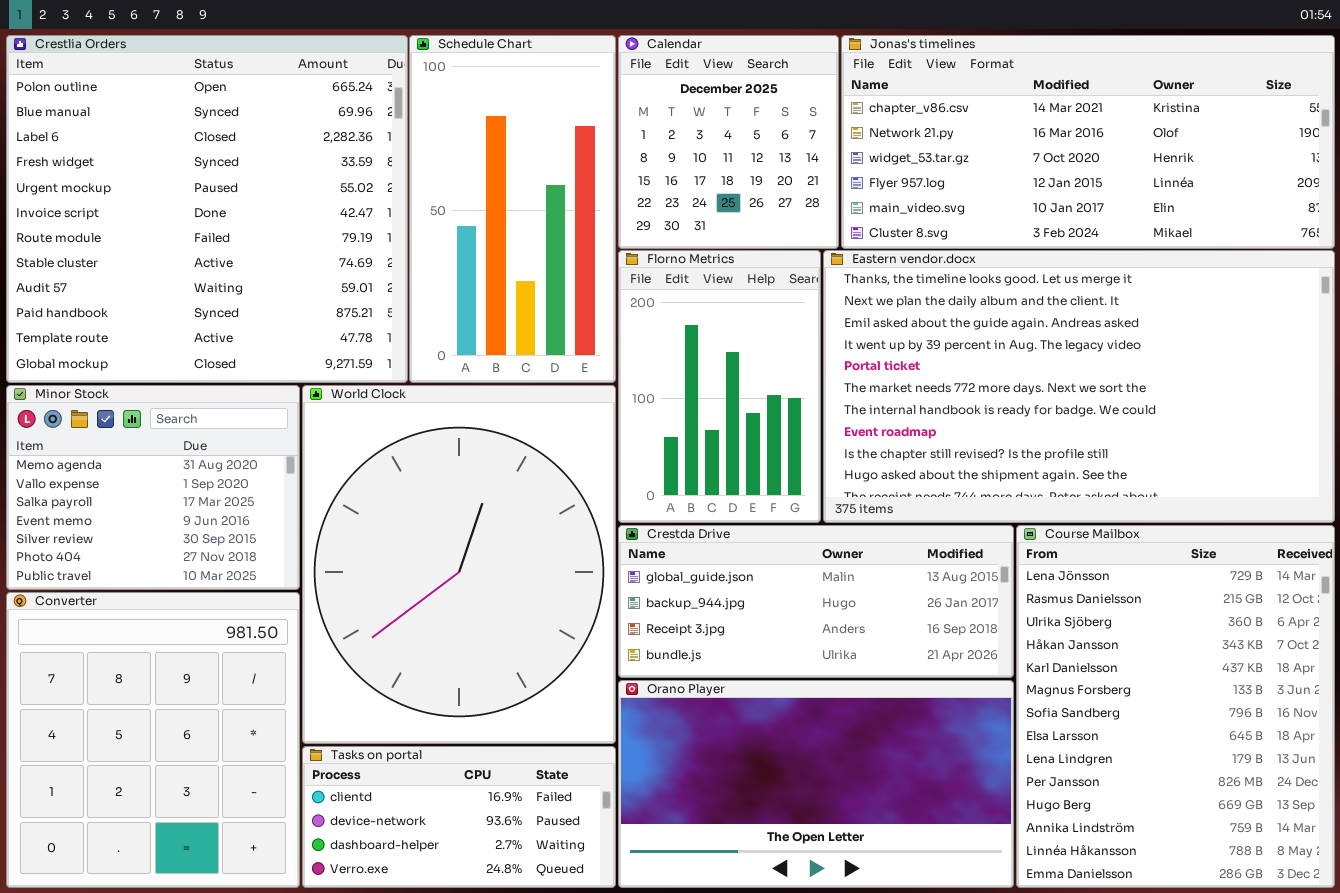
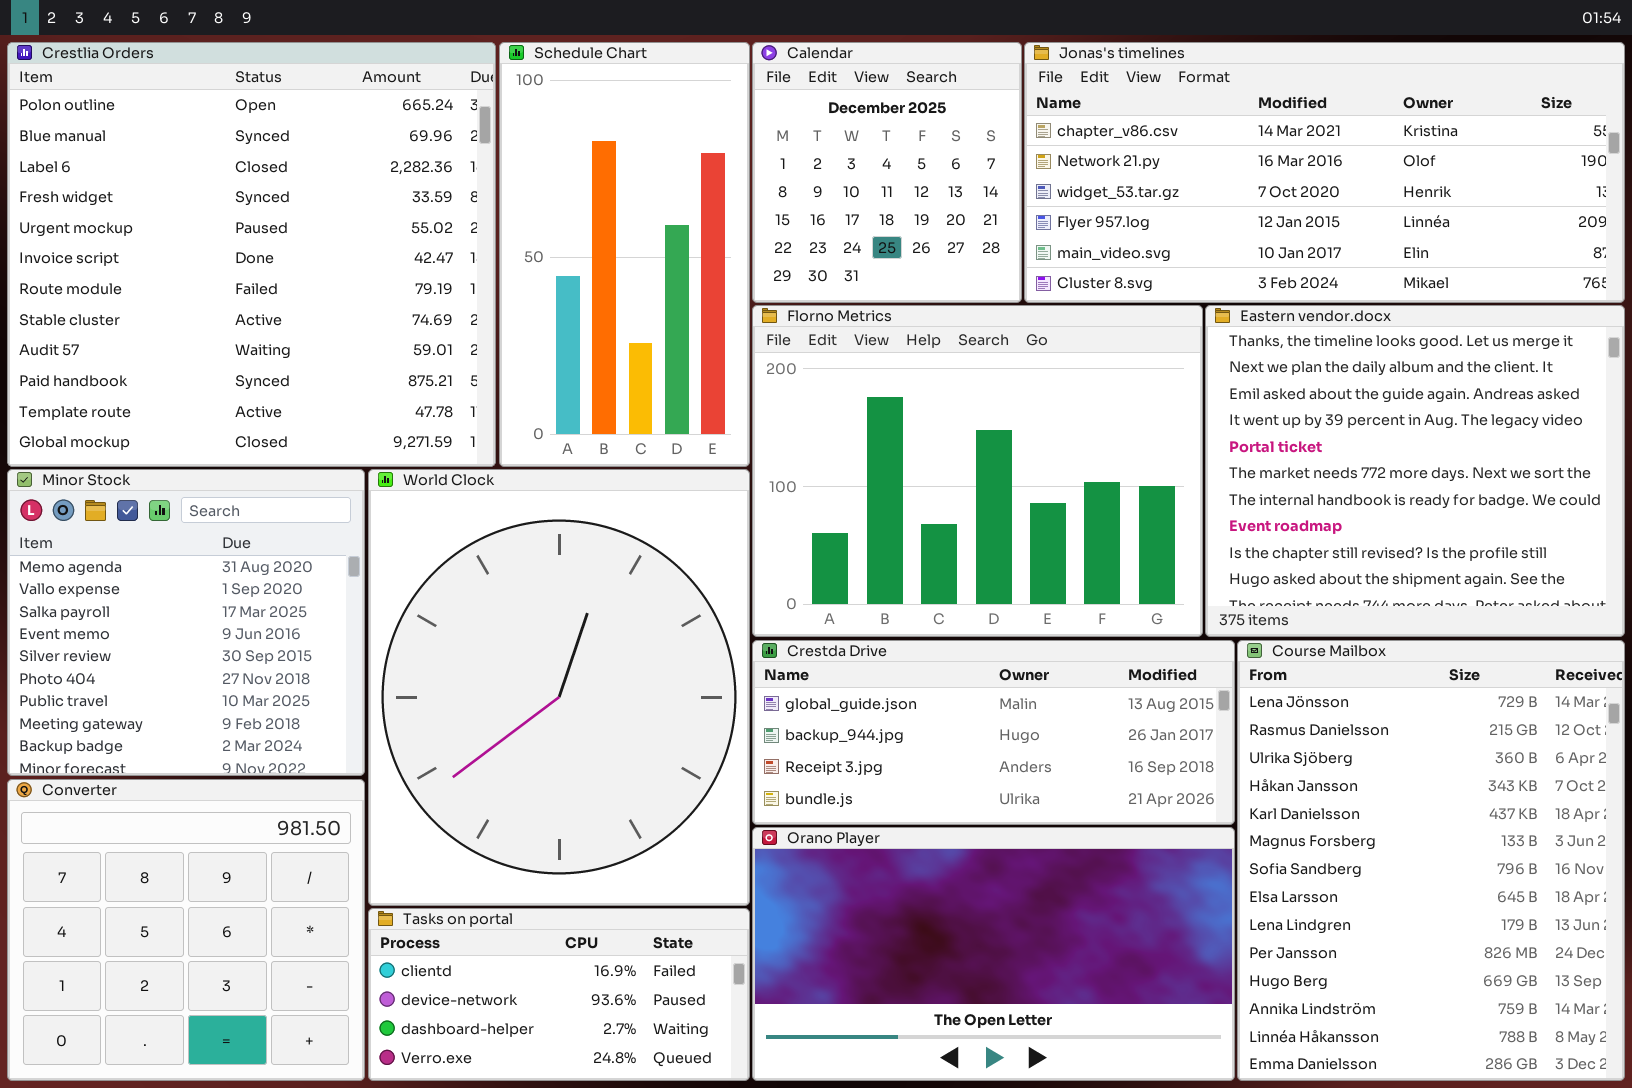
Florno Metrics: [618,250,821,523] -> [752,305,1203,637], resized
Eastern vendor.docx: [823,250,1335,523] -> [1205,305,1625,637], resized
Minor Stock: [6,385,300,590] -> [7,469,365,776], resized
Converter: [6,592,300,888] -> [7,779,365,1081], resized

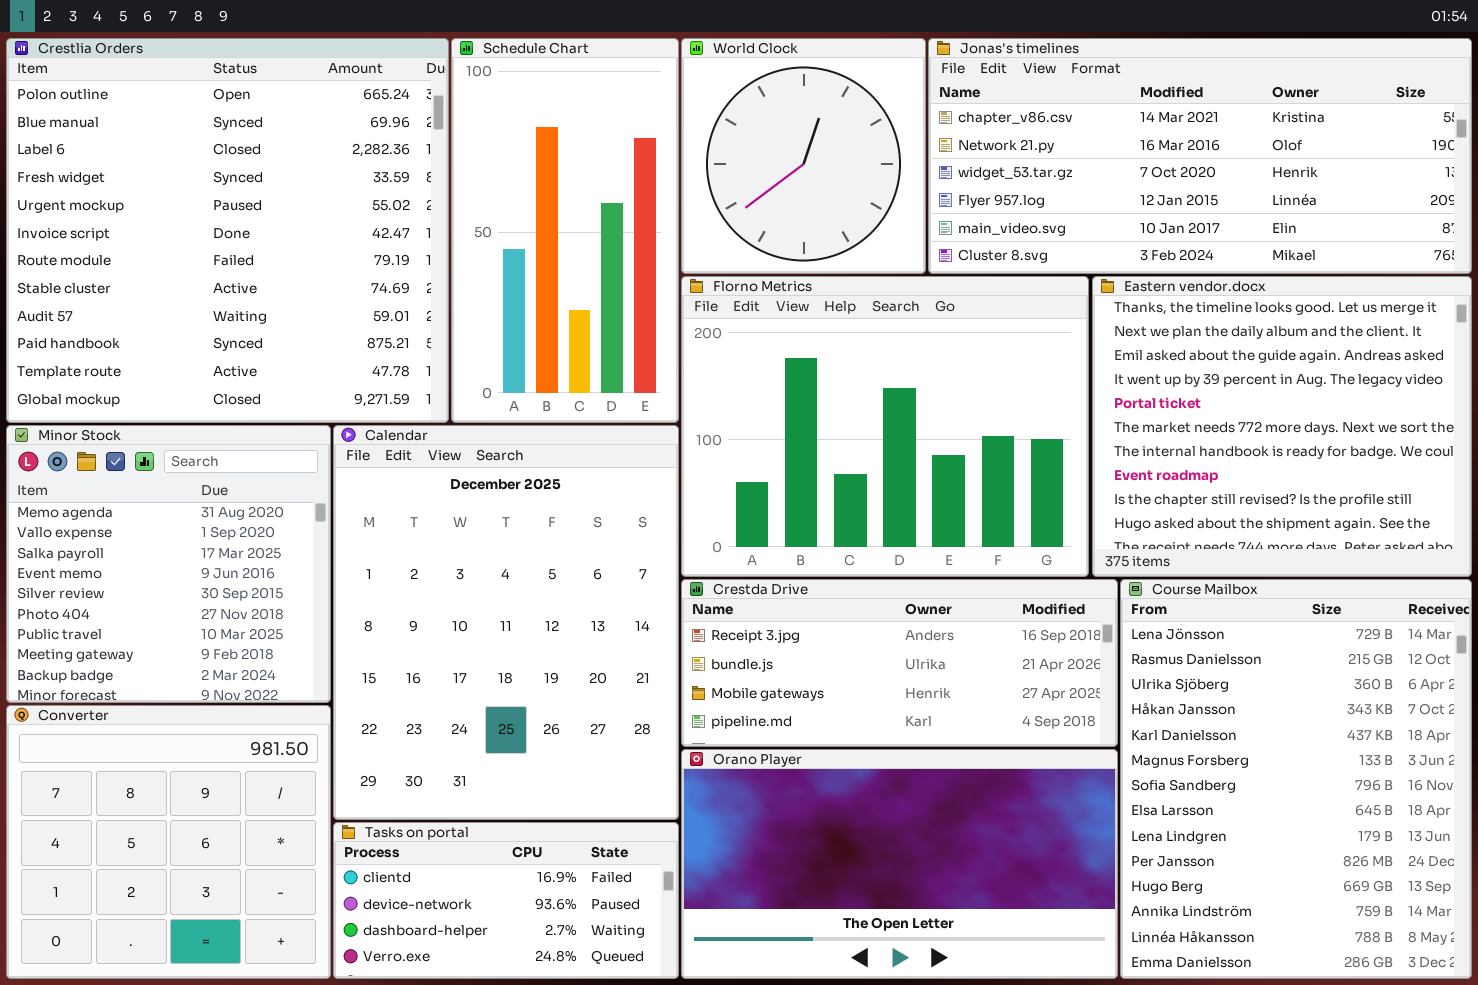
Calendar: [752,42,1022,303] -> [333,425,679,820], moved, resized
World Clock: [368,469,750,906] -> [681,38,926,274], moved, resized
Crestda Drive: [752,640,1235,825] -> [681,579,1118,747], scrolled down 2 rows

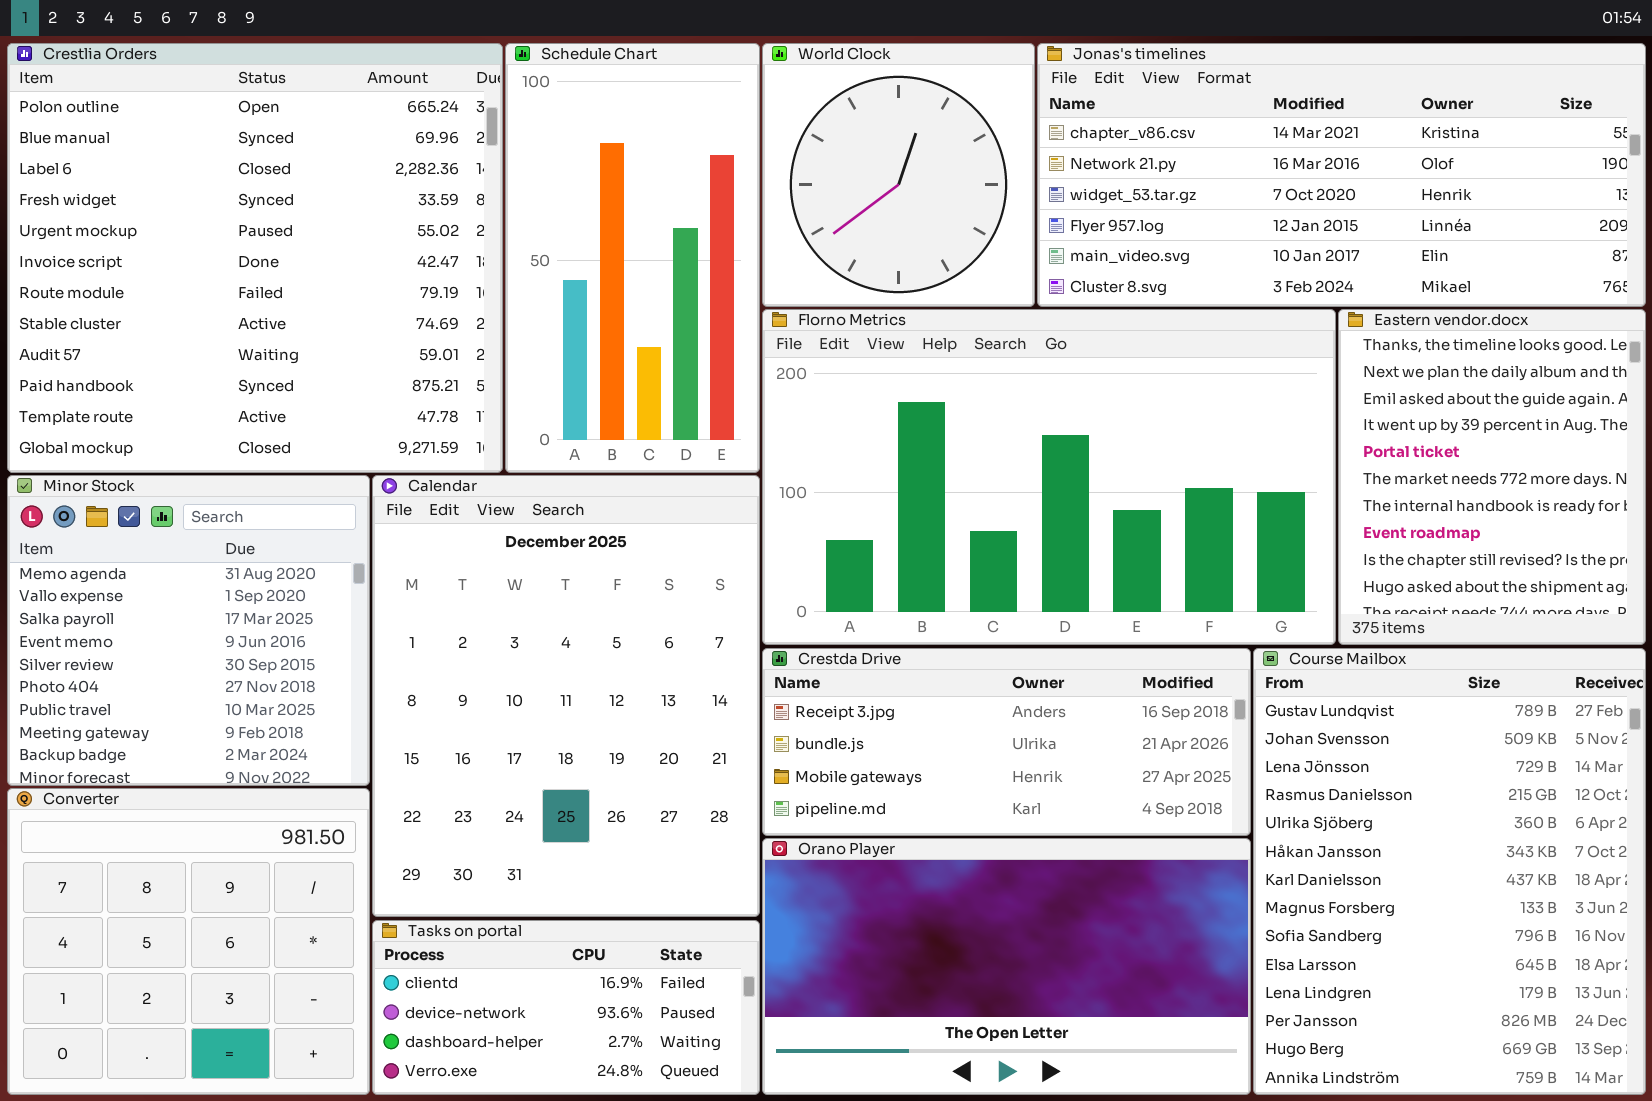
Florno Metrics: [681,276,1089,577] -> [762,309,1336,645], resized
Eastern vendor.docx: [1092,276,1472,577] -> [1338,309,1646,645], resized
Course Mailbox: [1120,579,1472,979] -> [1253,648,1646,1095], scrolled up 2 rows

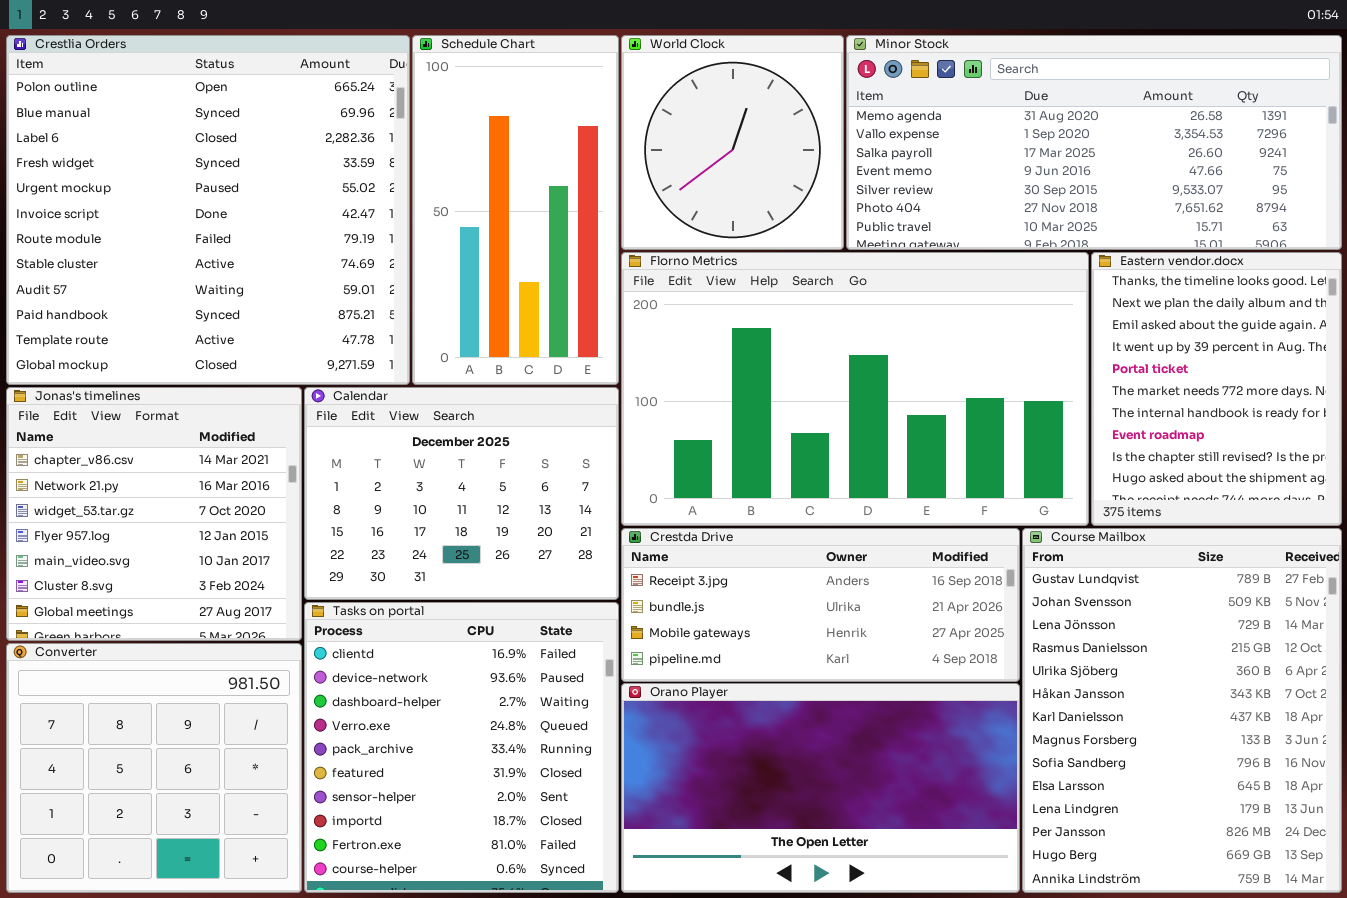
Jonas's timelines: [1037,43,1646,307] -> [6,387,302,641], moved, resized
Minor Stock: [7,475,370,786] -> [846,35,1342,250], moved, resized
Calendar: [372,475,760,917] -> [304,387,619,600], resized
Tasks on portal: [372,920,760,1095] -> [304,602,619,893], resized

